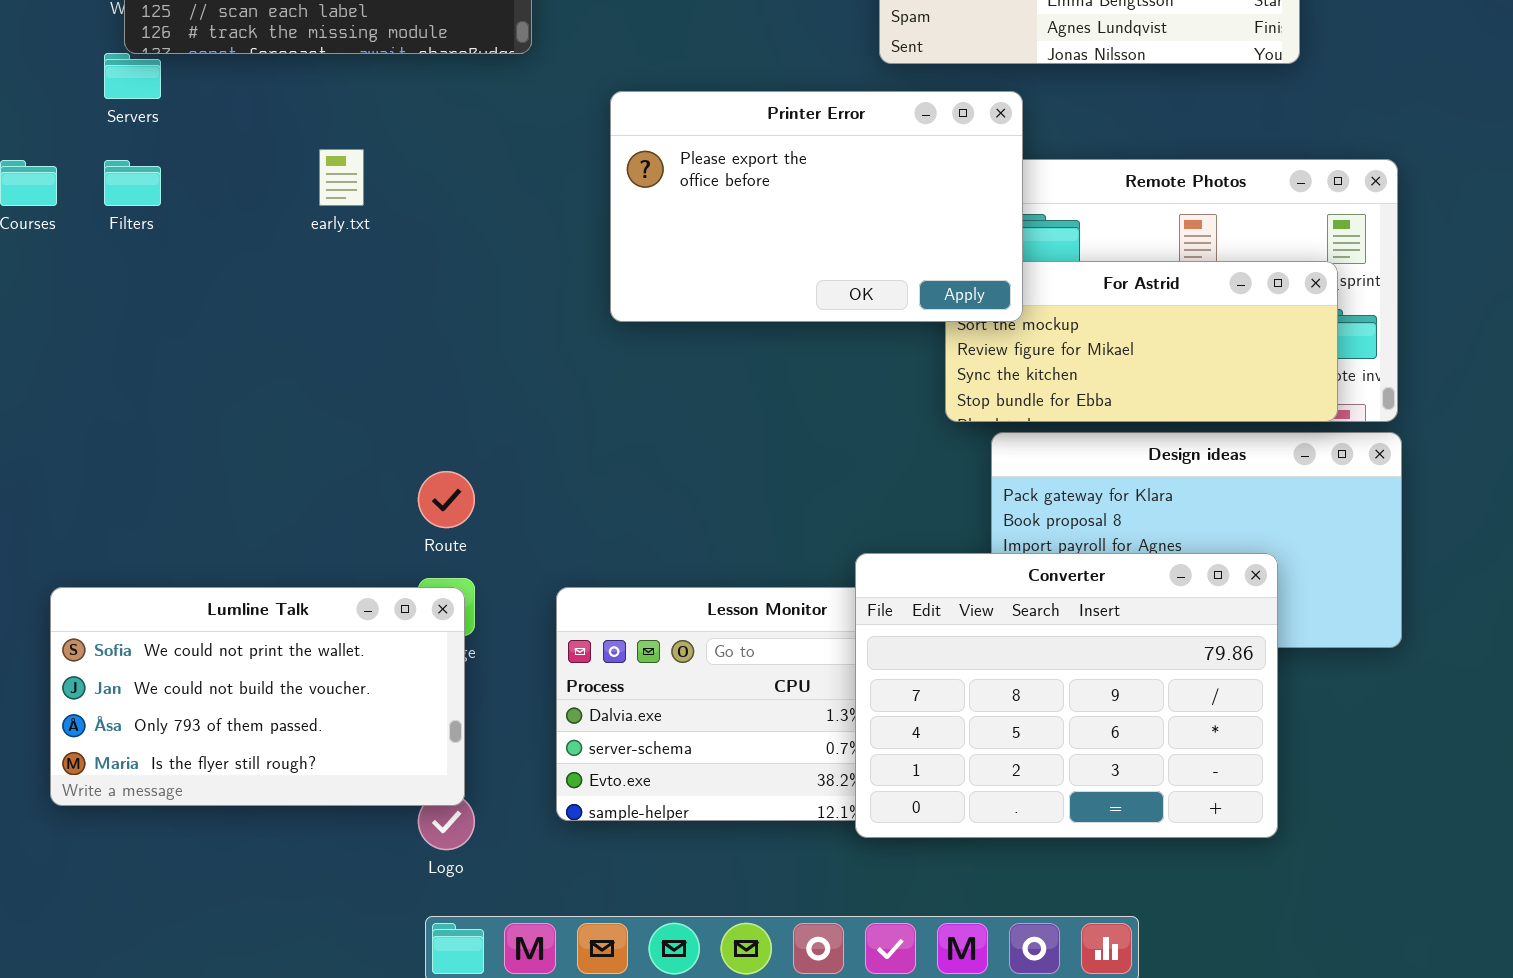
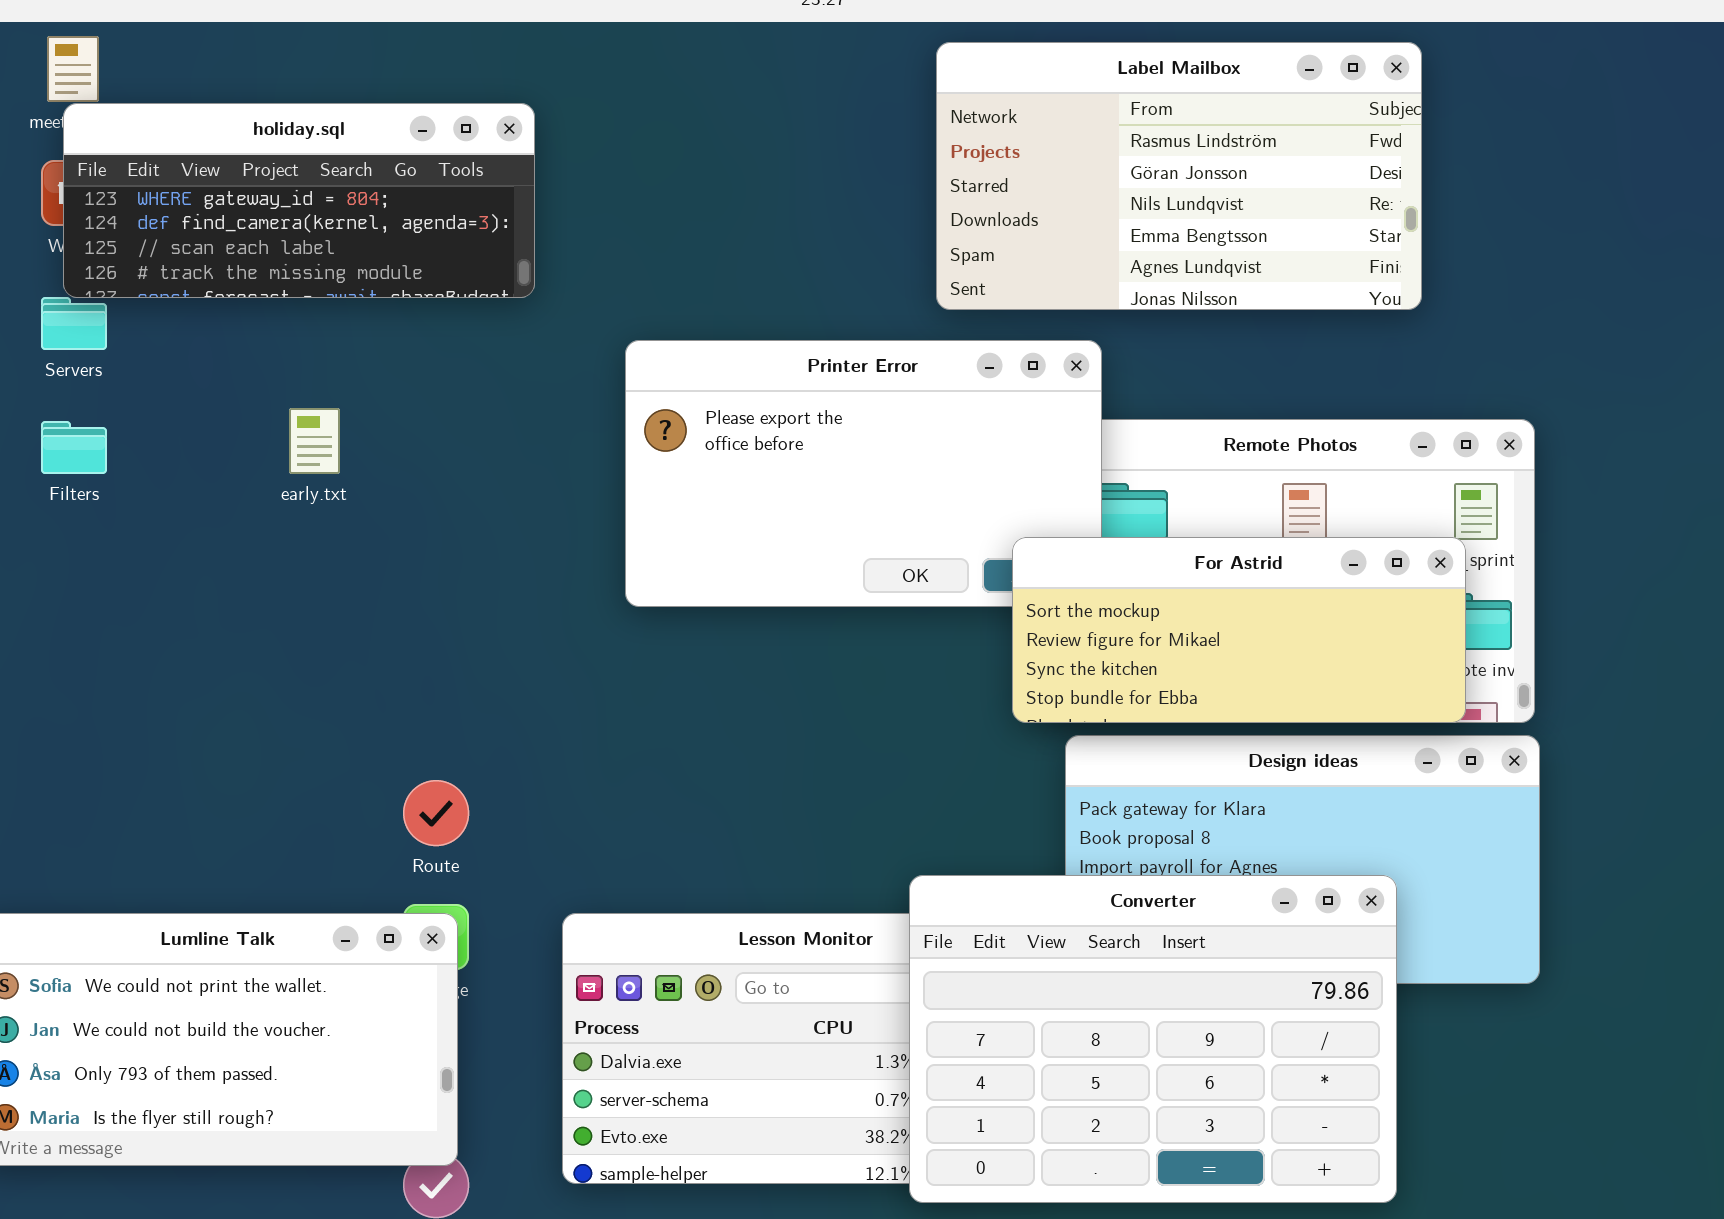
For Astrid: [945,261,1338,422] -> [1012,537,1466,723], raised

